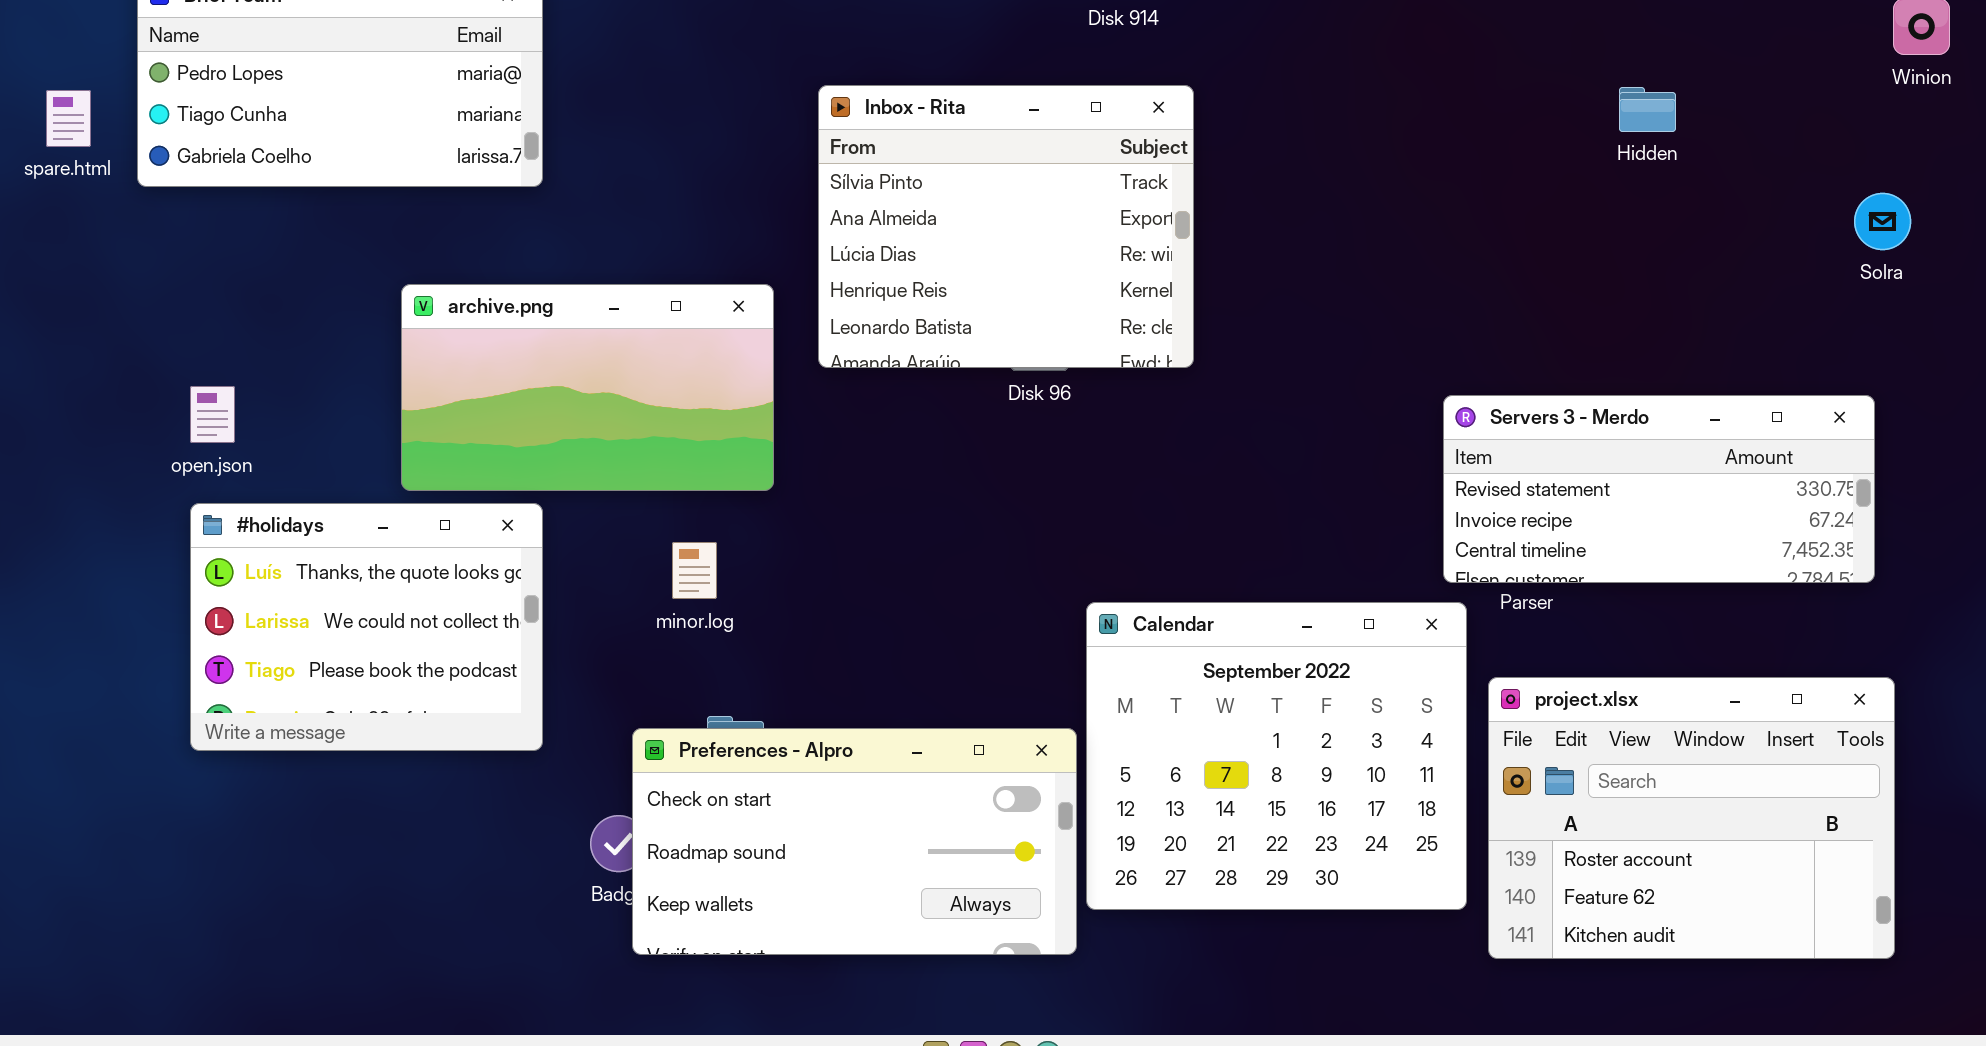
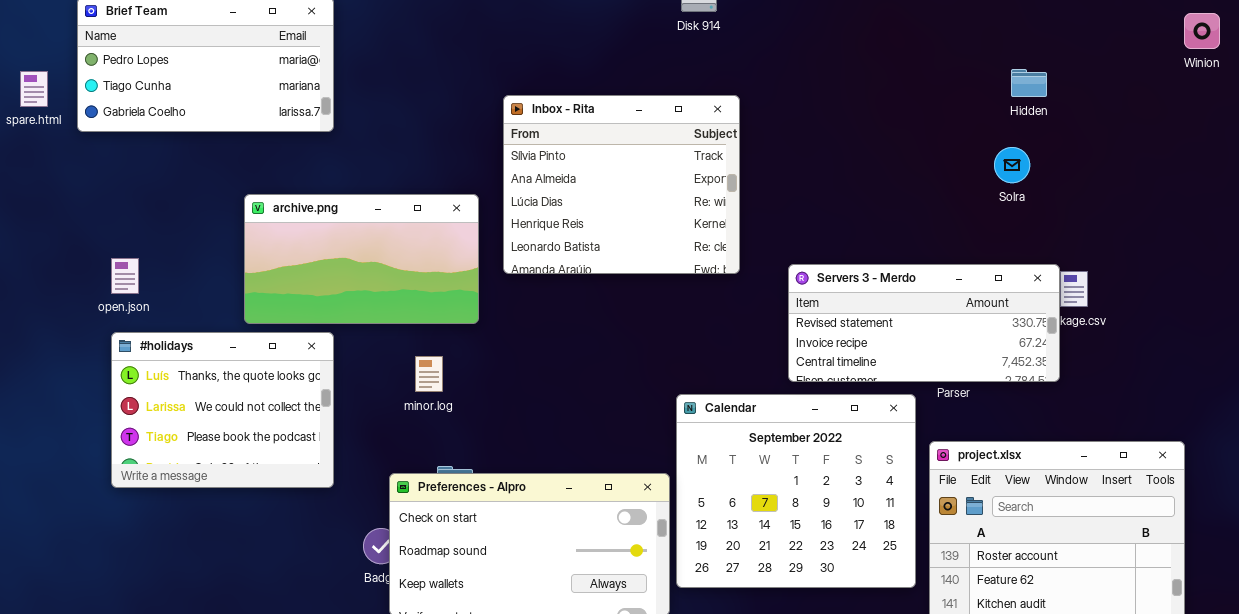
Inbox - Rita: [818,85,1194,368] -> [503,95,740,274], moved
Solra: [1854,193,1911,250] -> [994,147,1030,183], moved
Servers 3 - Merdo: [1443,395,1875,583] -> [788,264,1060,382], moved

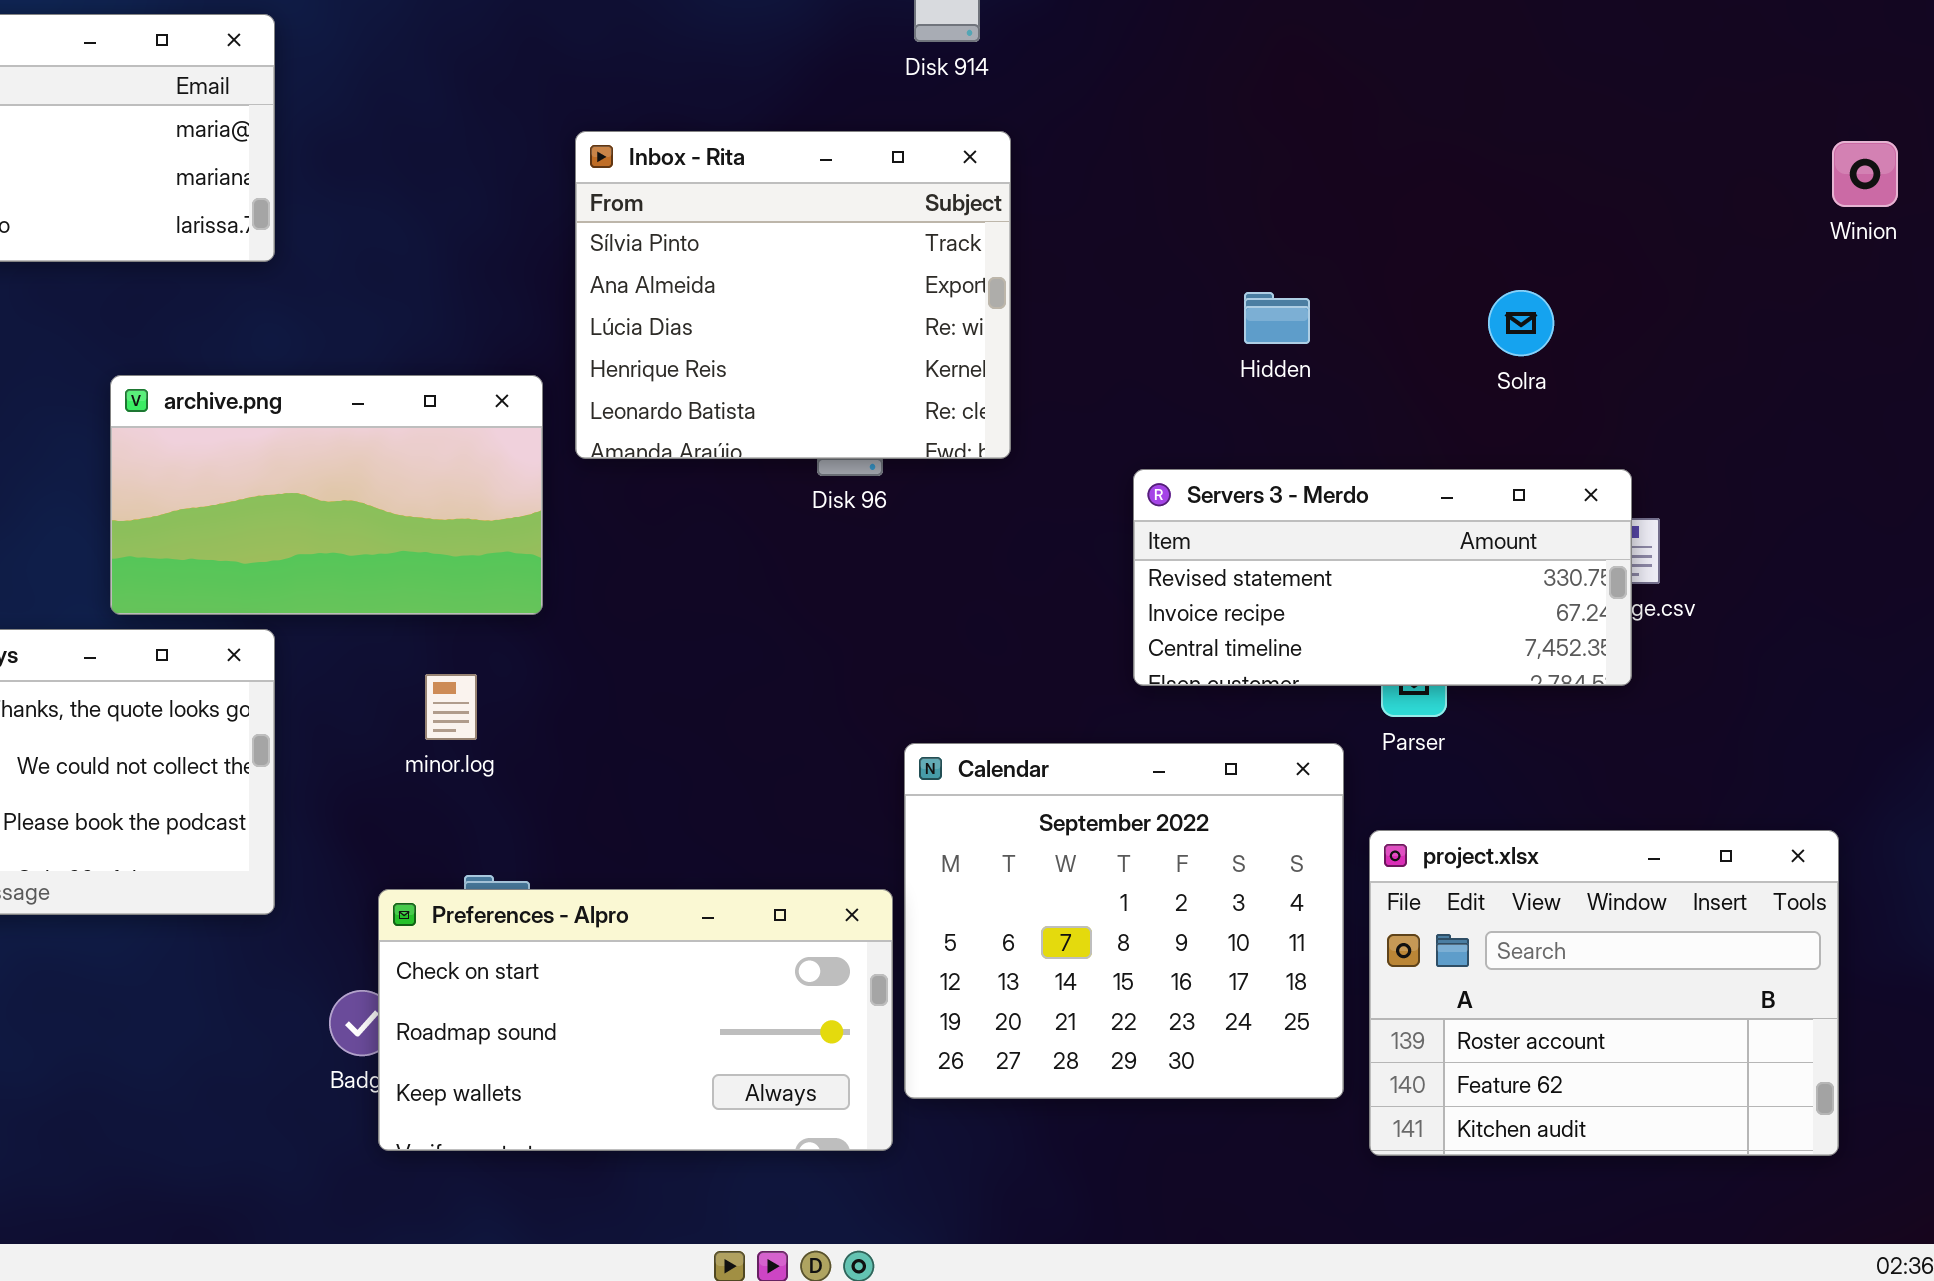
Winion: [1184,13,1220,49] -> [1832,141,1898,207], moved
Hidden: [1011,69,1047,97] -> [1244,292,1310,344], moved
Inbox - Rita: [503,95,740,274] -> [575,131,1011,459], moved
Servers 3 - Merdo: [788,264,1060,382] -> [1133,469,1632,686], moved

